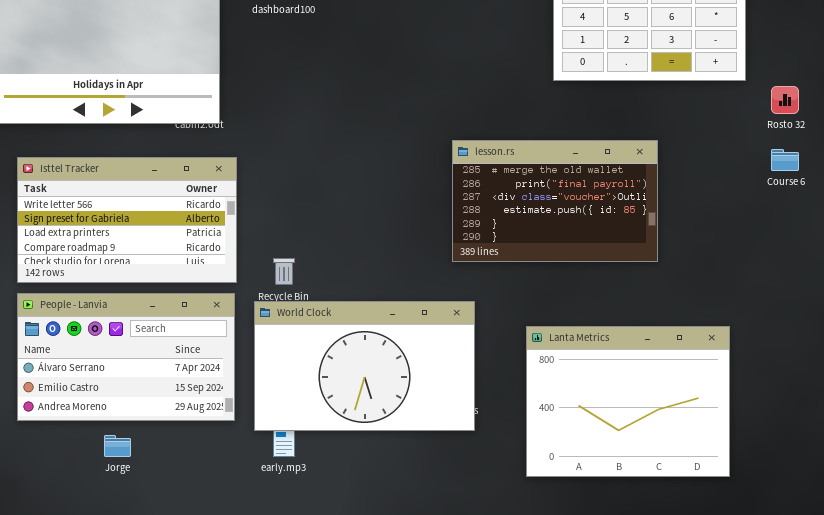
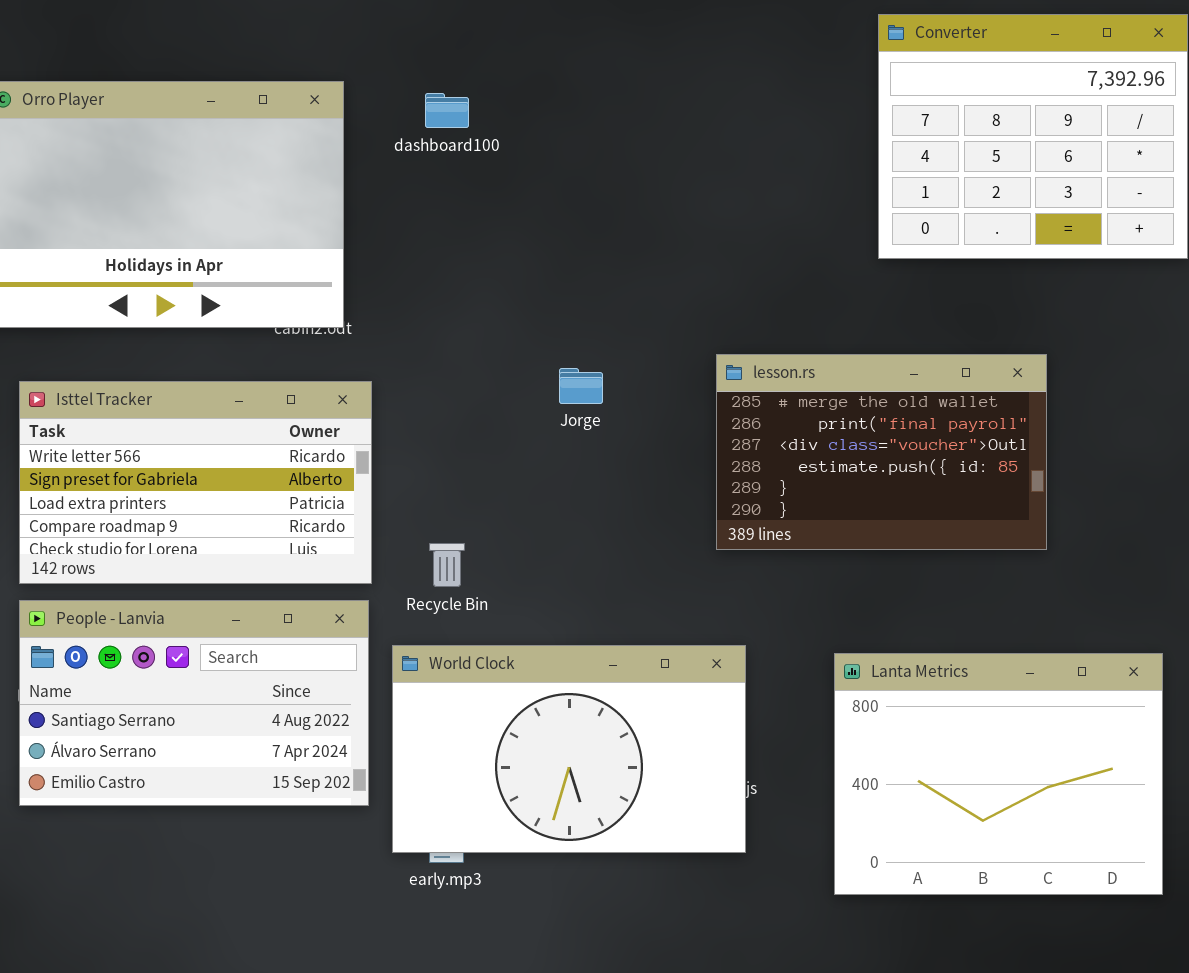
People - Lanvia: [17,293,235,421] -> [19,600,369,806], scrolled up 1 row
World Clock: [254,301,475,431] -> [392,645,746,853], moved
Jorge: [104,435,131,457] -> [559,368,603,404], moved

